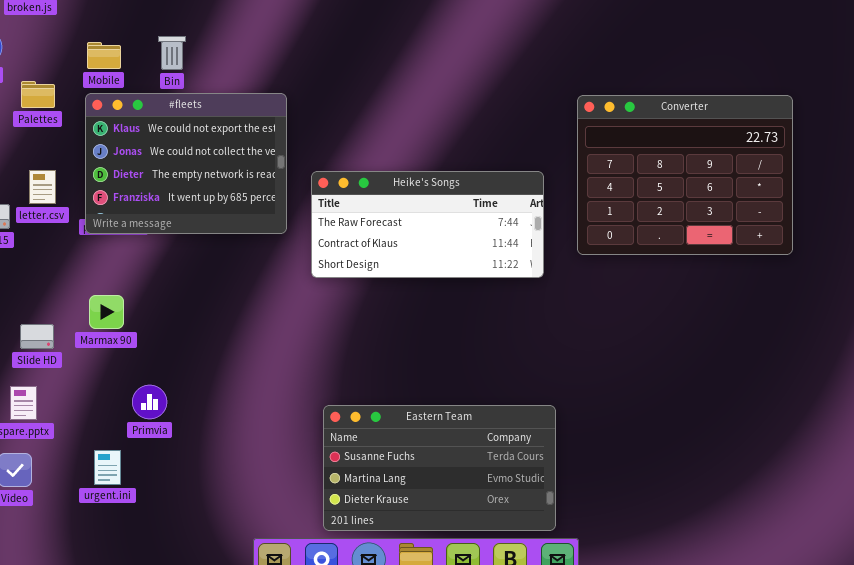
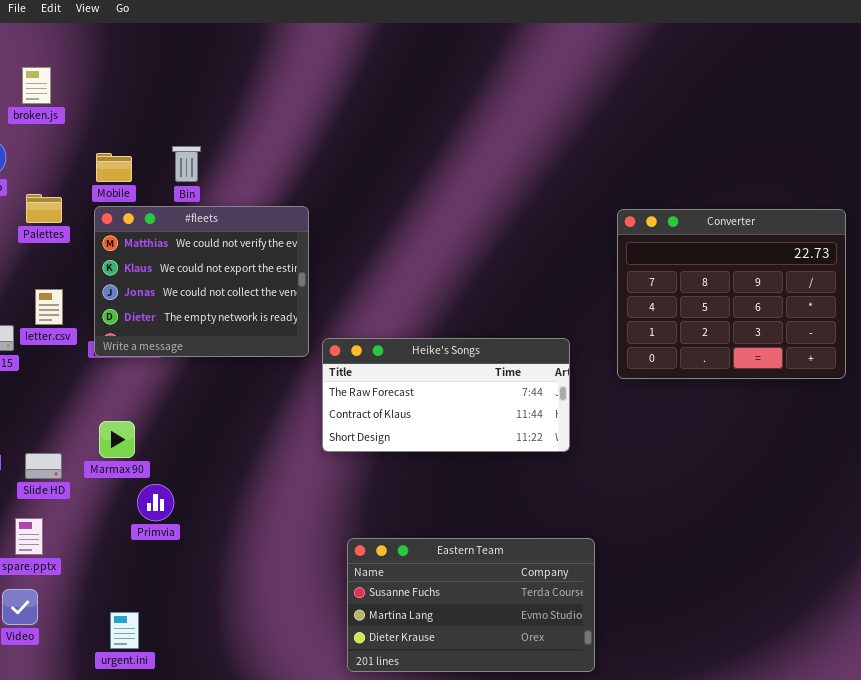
#fleets: [85,93,287,234] -> [94,206,309,357], scrolled up 1 row
Heike's Songs: [311,171,544,278] -> [322,338,570,452], moved
Primvia: [132,385,167,419] -> [137,484,174,521], moved
urgent.ini: [94,450,121,485] -> [110,612,139,649], moved

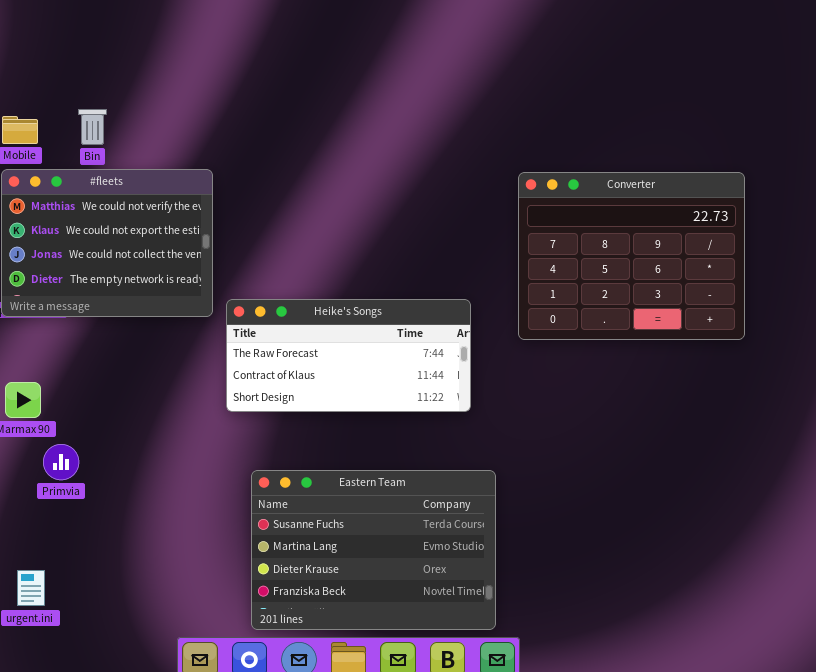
Eastern Team: [347,538,595,672] -> [251,470,496,630], resized

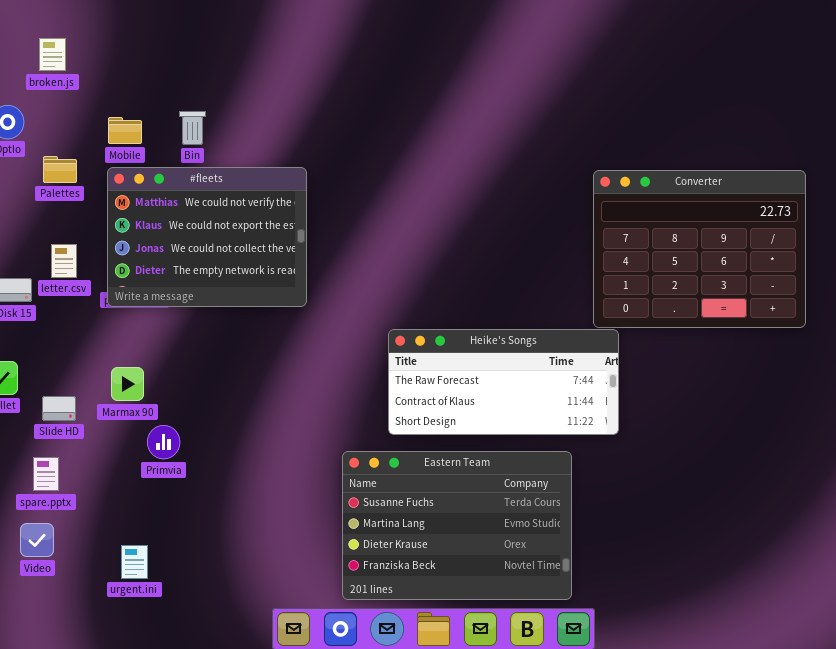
Heike's Songs: [226,299,471,412] -> [388,329,619,435], moved

